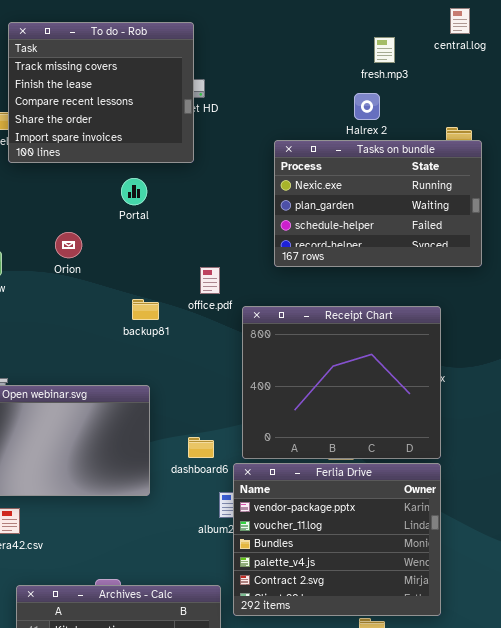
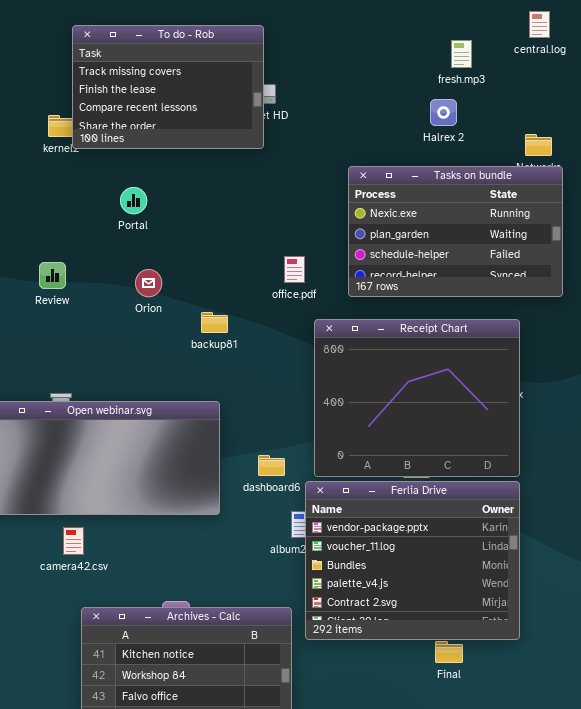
To do - Rob: [8,22,194,163] -> [72,25,264,149], resized
Tasks on bundle: [274,140,482,267] -> [348,166,563,297], moved
Portal: [121,178,147,205] -> [120,187,147,214], moved
Orion: [55,232,82,258] -> [135,269,162,297], moved
office.pdf: [200,267,220,294] -> [284,256,305,283], moved

